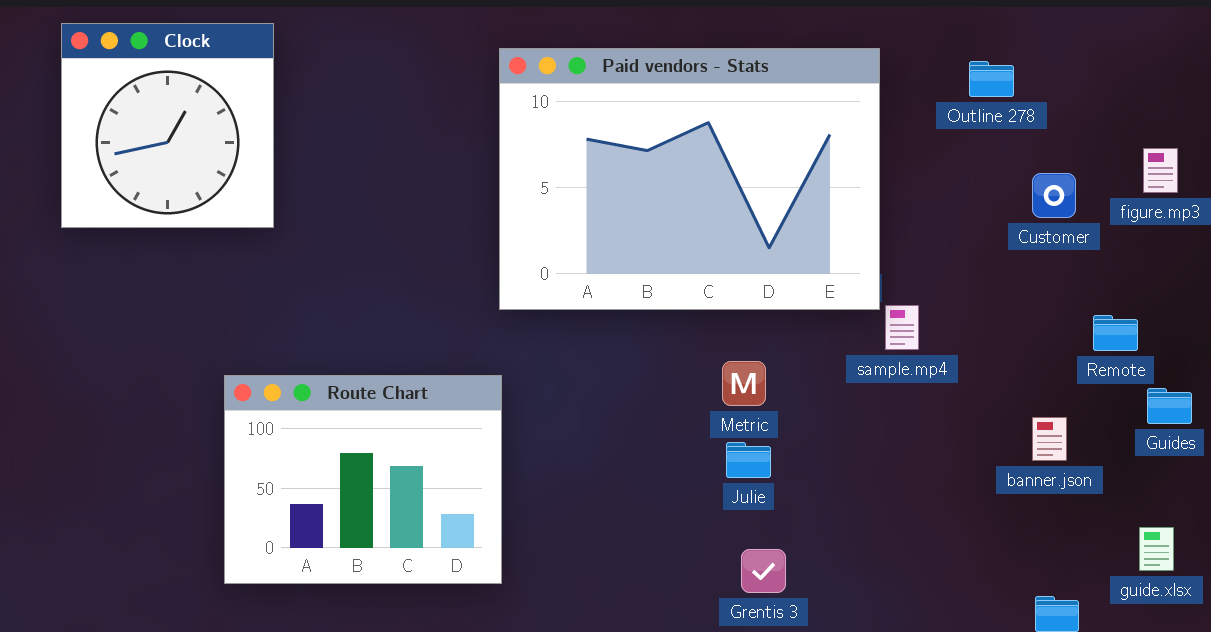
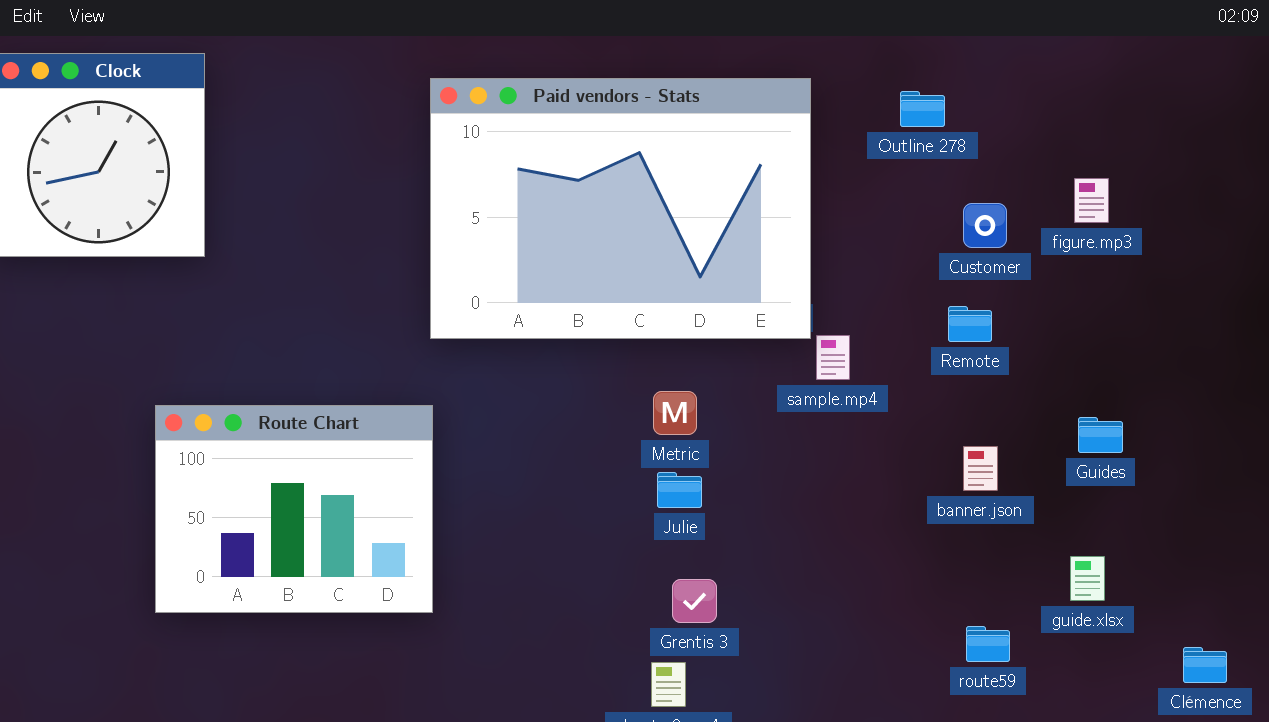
Remote: [1093,315,1138,351] -> [948,306,992,342], moved

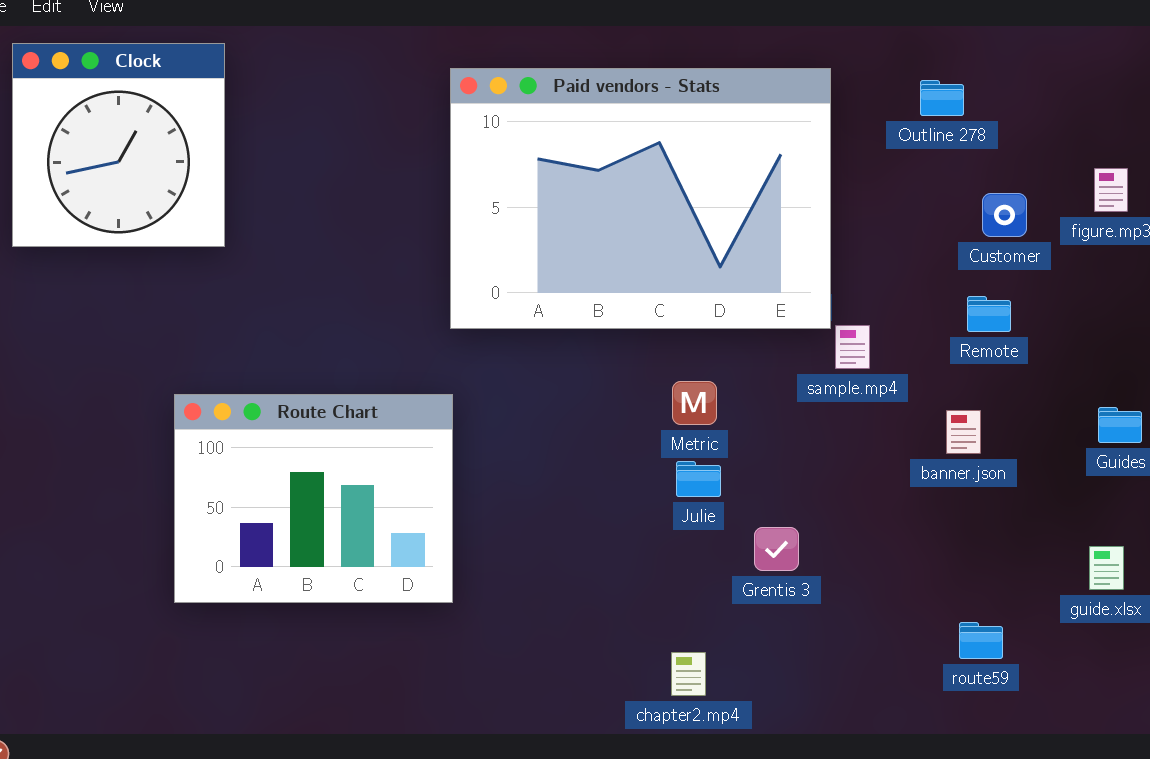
banner.json: [963,446,998,491] -> [946,410,981,454], moved
Grentis 3: [672,579,717,623] -> [754,527,799,571], moved
route59: [966,626,1010,662] -> [959,622,1003,659], moved

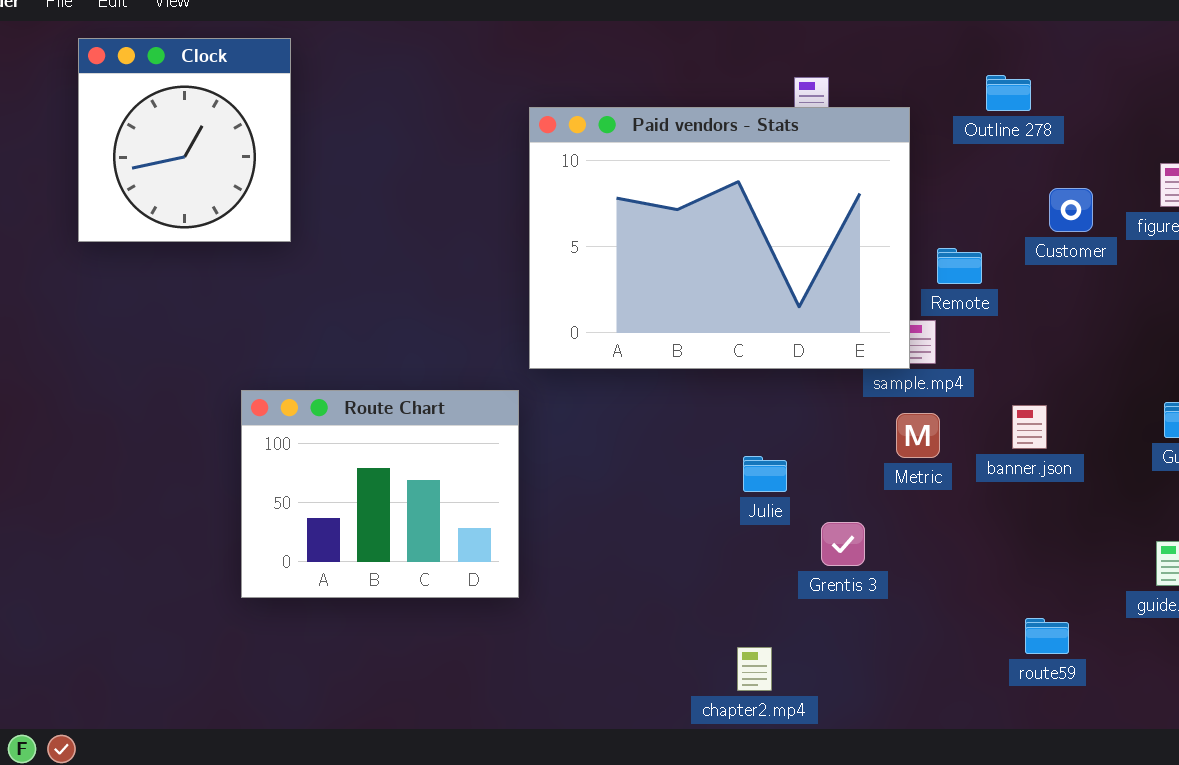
Paid vendors - Stats: [450,68,831,329] -> [529,107,910,369], moved
Remote: [967,296,1011,332] -> [937,248,982,284], moved
Metric: [672,381,717,425] -> [896,413,940,458], moved

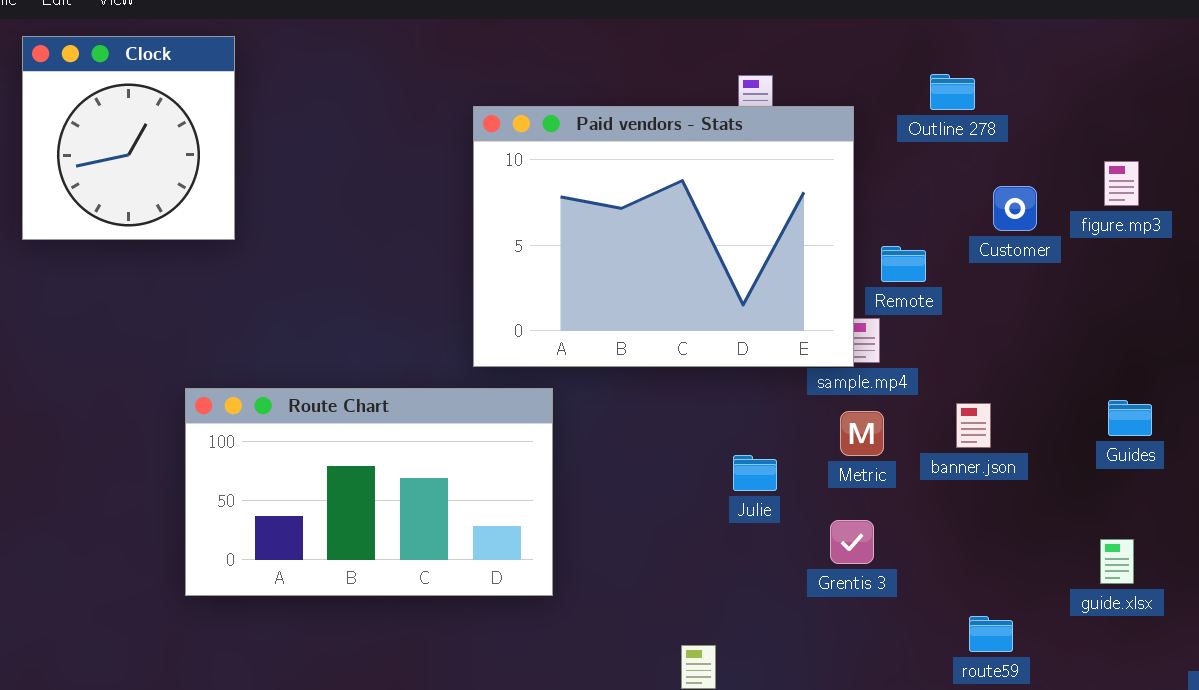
Route Chart: [241,390,519,598] -> [185,388,553,596], resized
Julie: [743,456,787,492] -> [733,455,777,491], moved
Grentis 3: [821,522,865,566] -> [830,520,874,564], moved

